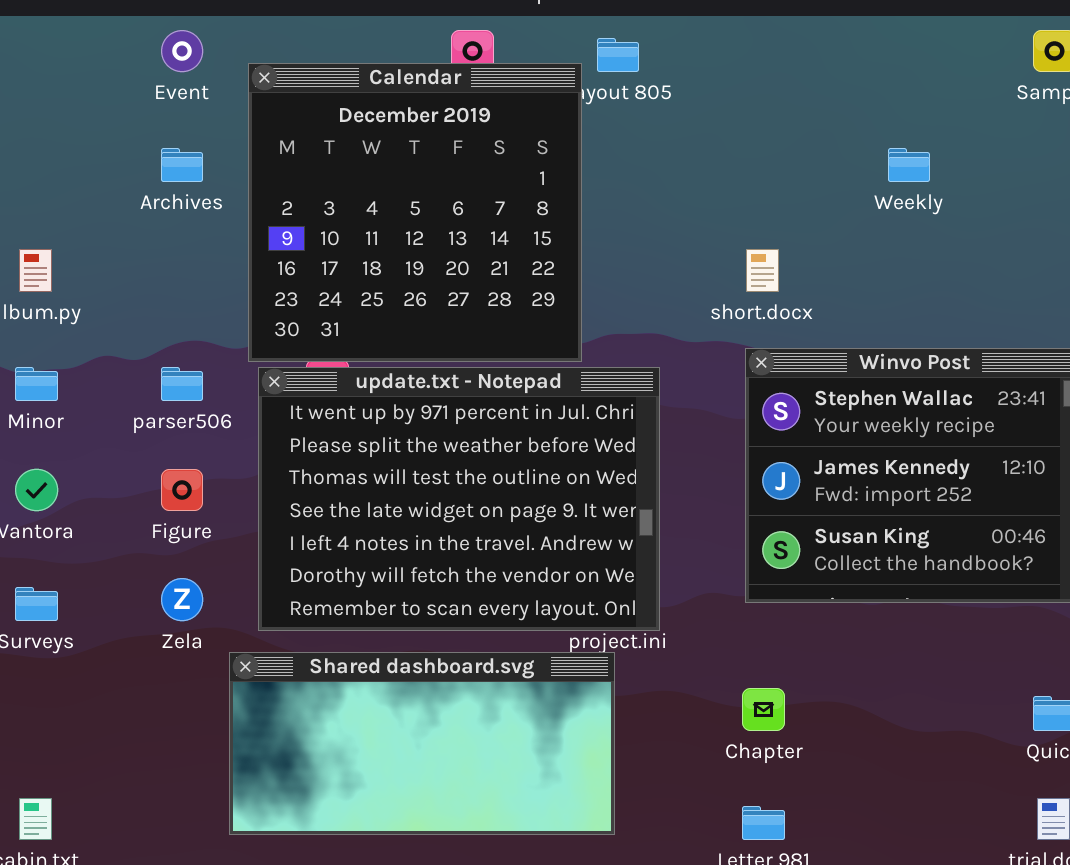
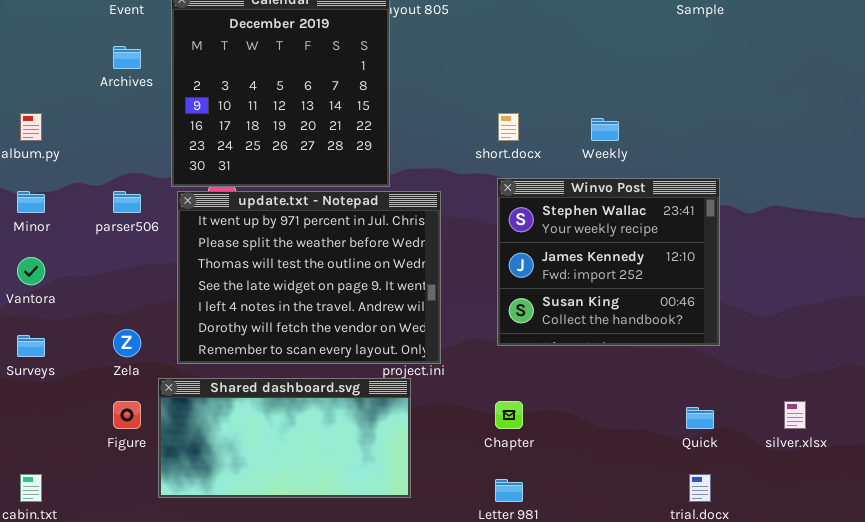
Weekly: [888,148,930,182] -> [591,118,619,141], moved
Figure: [161,469,203,511] -> [113,401,141,429], moved

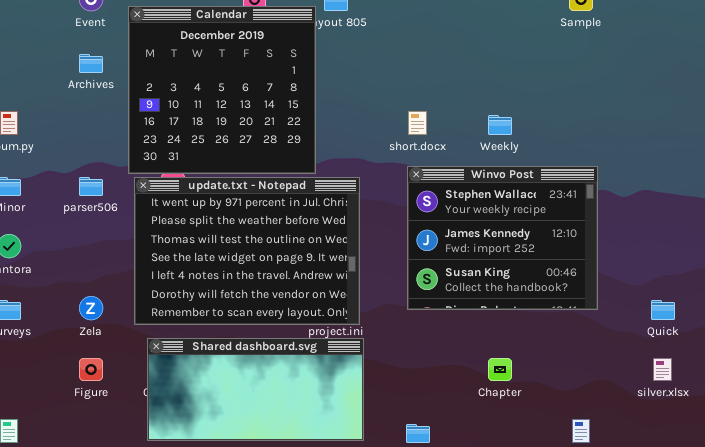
Shared dashboard.svg: [158,378,411,498] -> [147,338,364,441], moved
Chapter: [495,401,523,429] -> [488,358,512,381], moved
Quick: [686,407,714,429] -> [651,300,675,320], moved

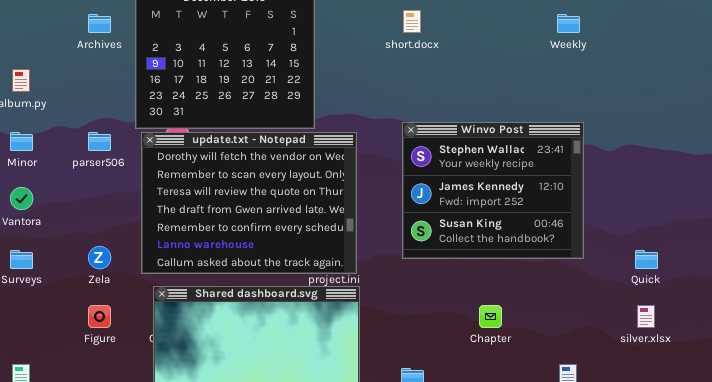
short.docx: [408,111,427,135] -> [403,10,421,33], moved
Weekly: [488,115,512,135] -> [557,14,580,33], moved
update.txt - Notepad: [134,177,360,325] -> [141,132,357,274], scrolled down 5 rows

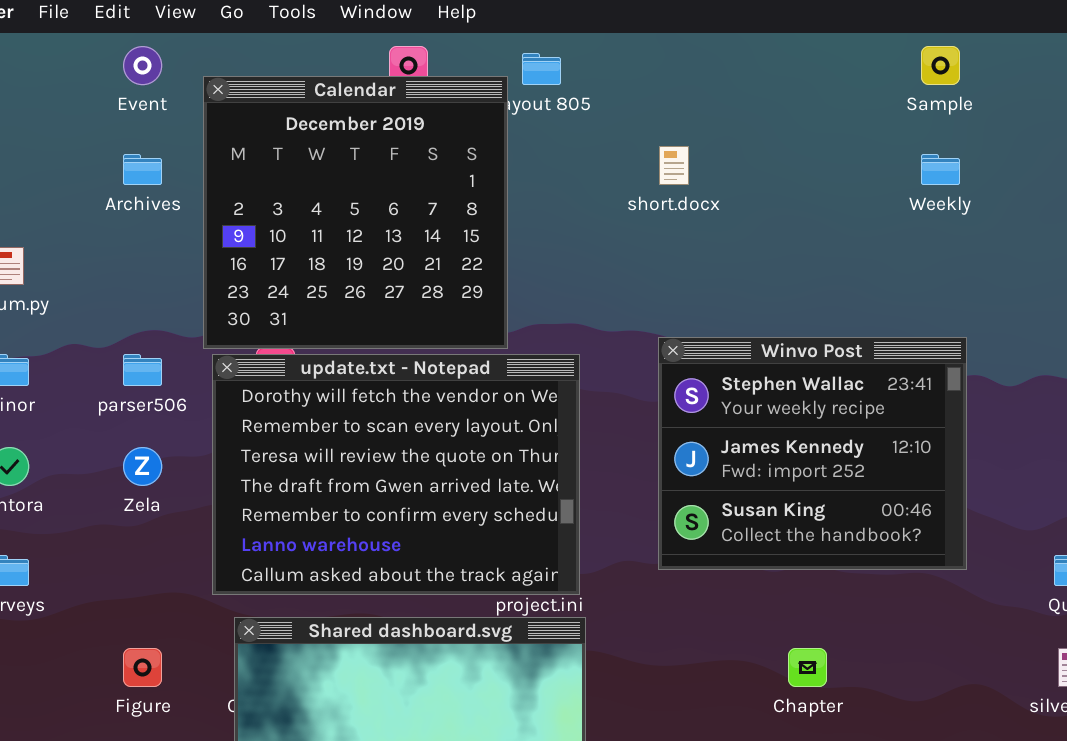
Zela: [88,246,111,269] -> [123,447,162,486], moved

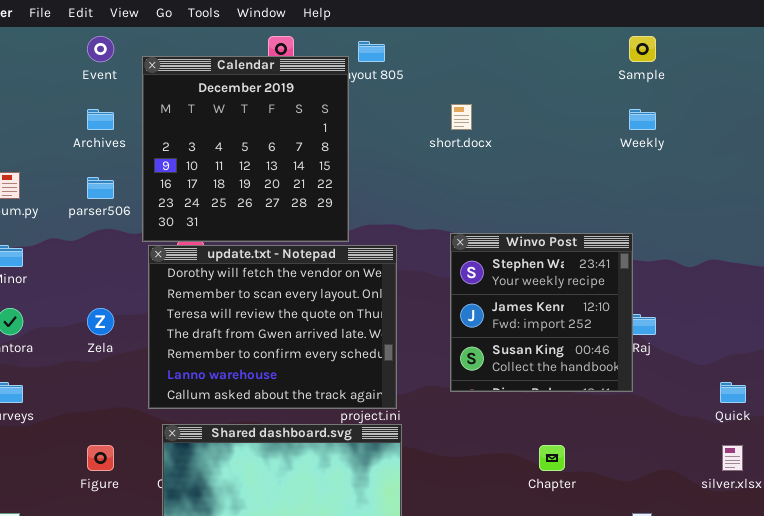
Winvo Post: [658,337,967,570] -> [450,233,633,392], resized
parser506: [123,354,162,386] -> [87,177,114,199], moved

